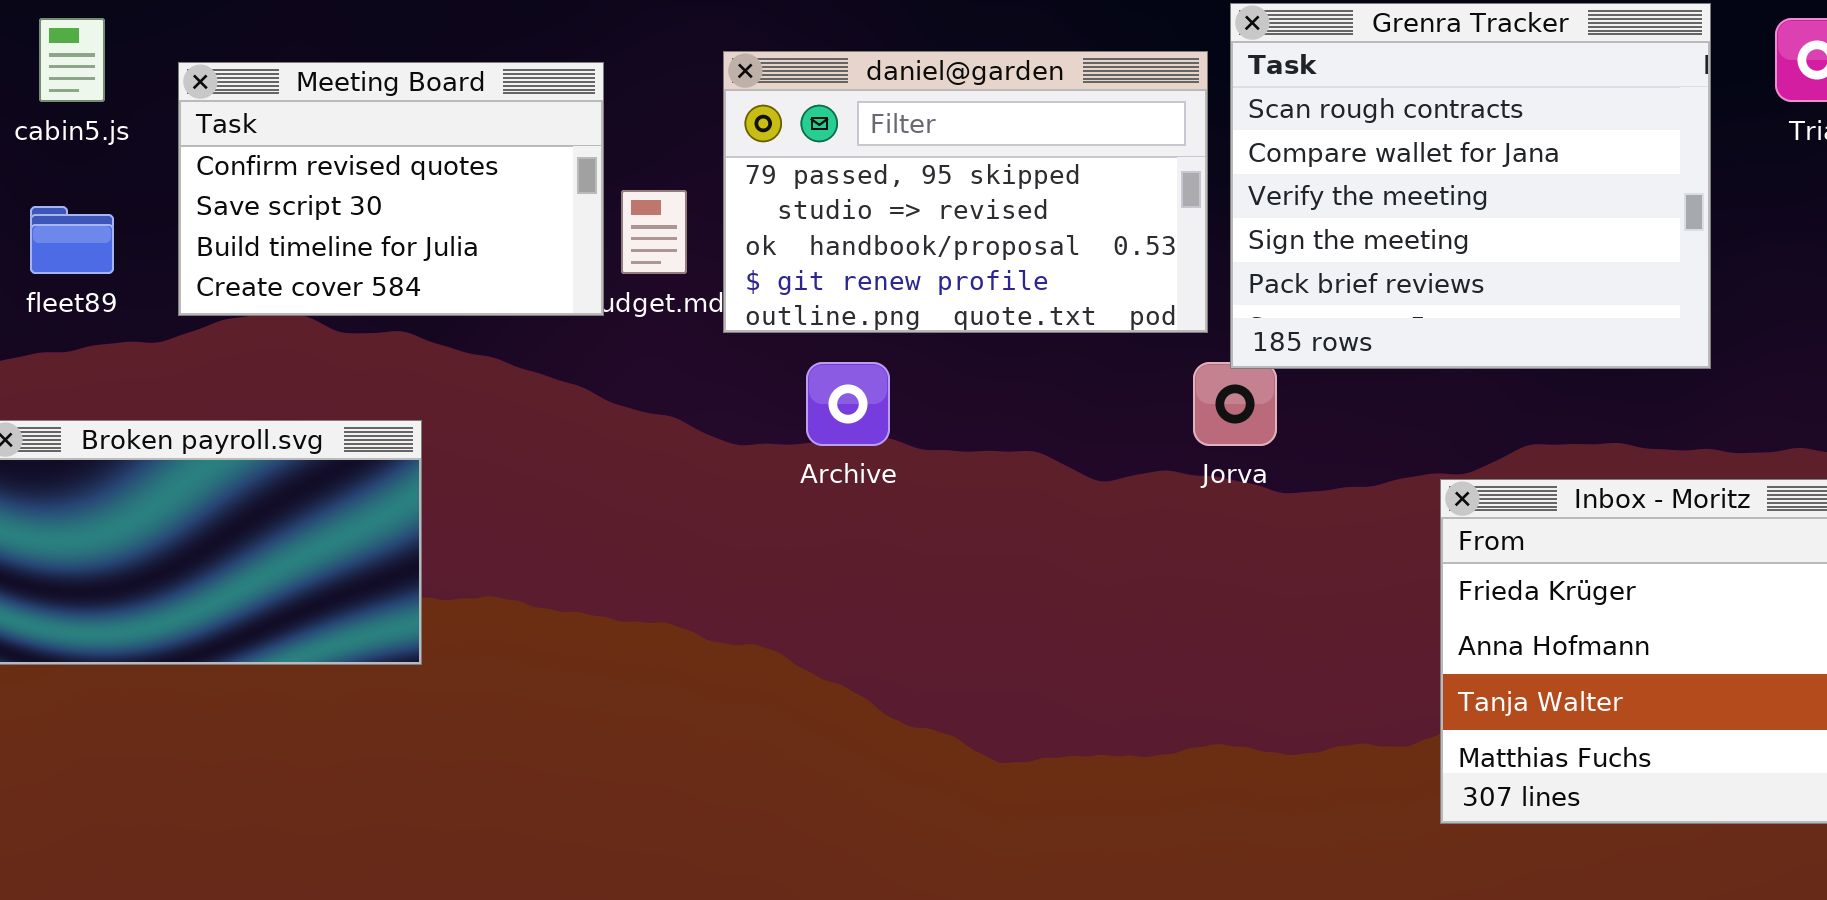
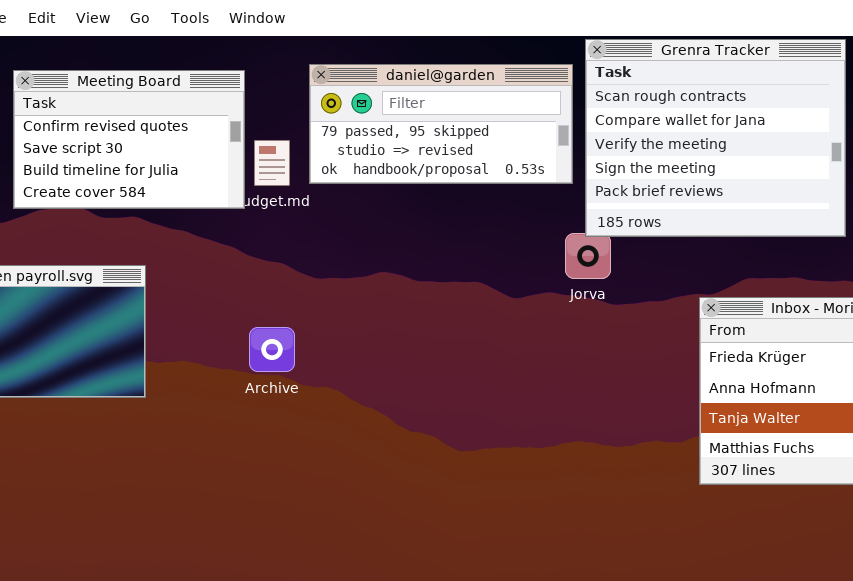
daniel@garden: [723,51,1208,333] -> [309,64,573,184], resized
Archive: [806,362,890,446] -> [249,327,295,372], moved

